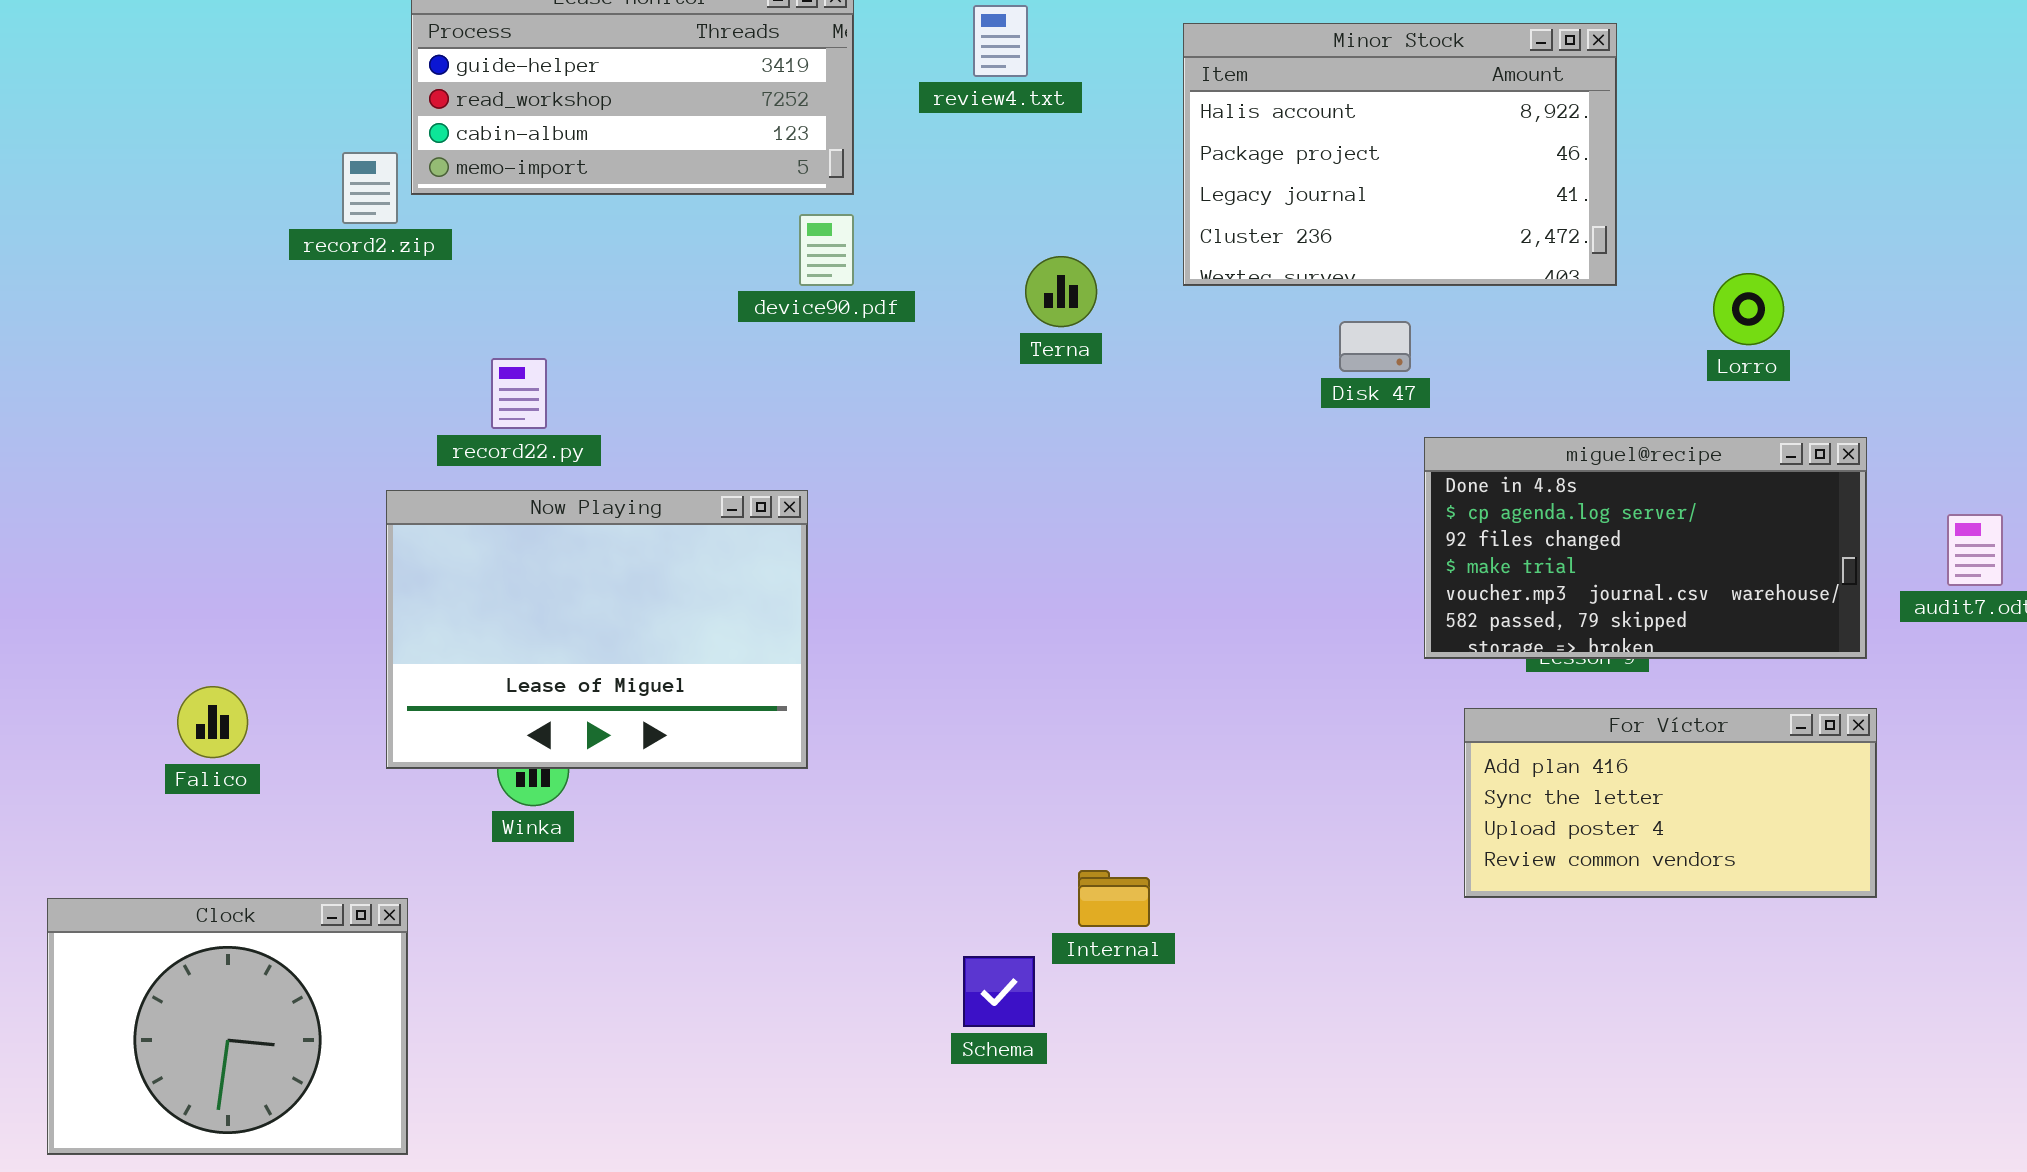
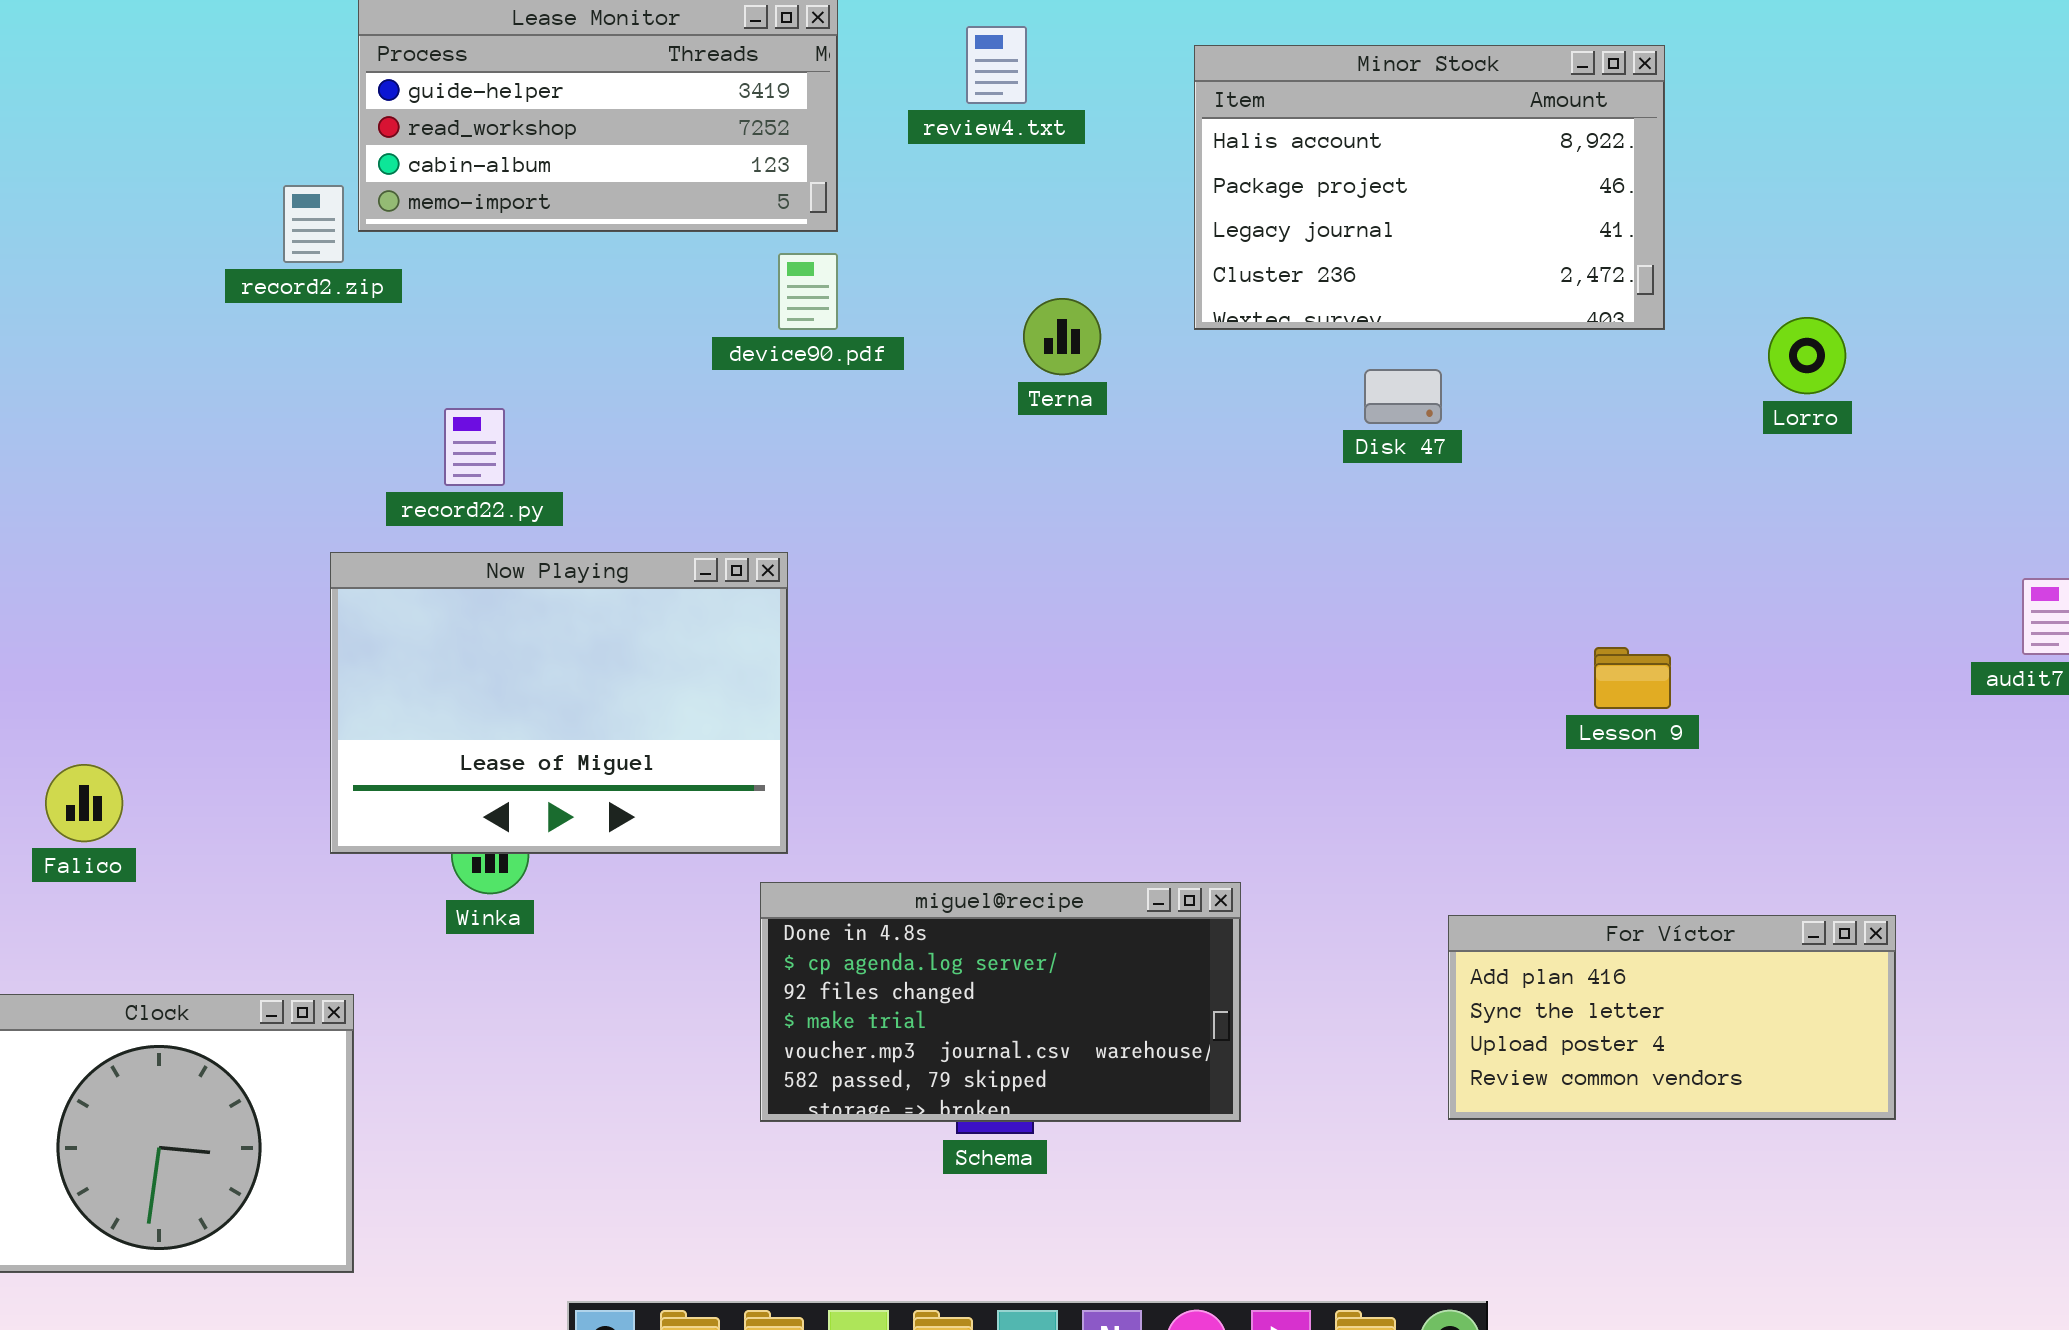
miguel@recipe: [1424,437,1867,659] -> [760,882,1241,1122], moved
Falico: [177,686,248,758] -> [45,764,123,842], moved
For Víctor: [1464,708,1877,898] -> [1448,915,1896,1120], moved

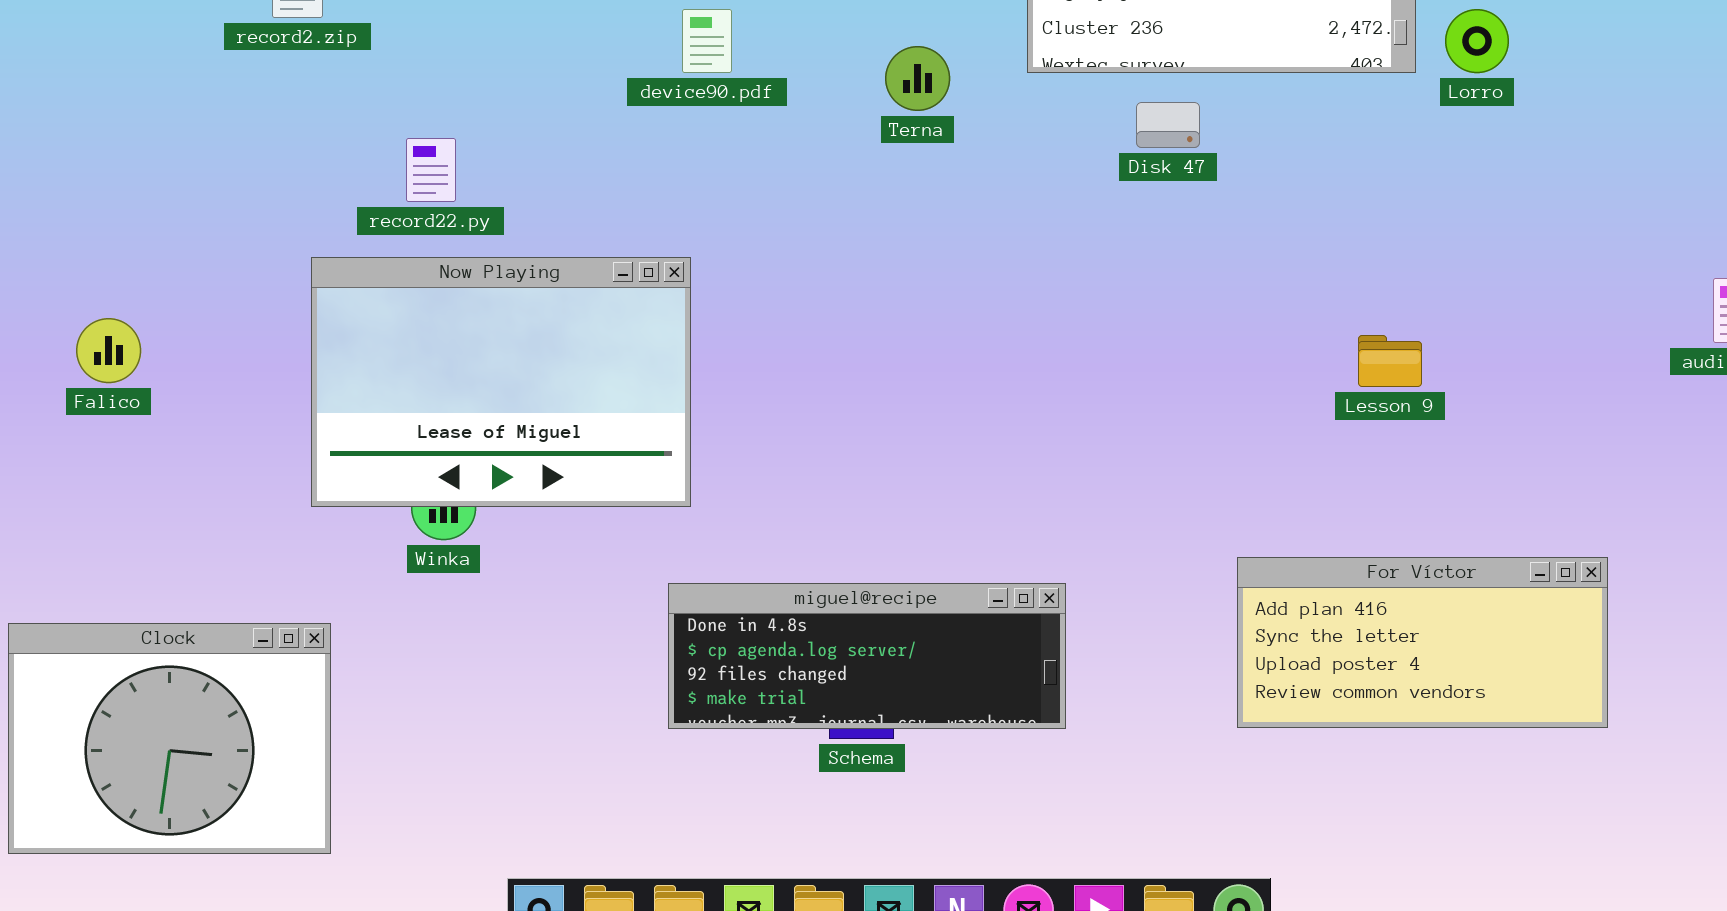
Lorro: [1768,317,1846,394] -> [1445,9,1509,73], moved
Disk 47: [1364,369,1442,424] -> [1136,102,1200,148], moved
Falico: [45,764,123,842] -> [76,318,141,383], moved
miguel@recipe: [760,882,1241,1122] -> [668,583,1066,729], resized

